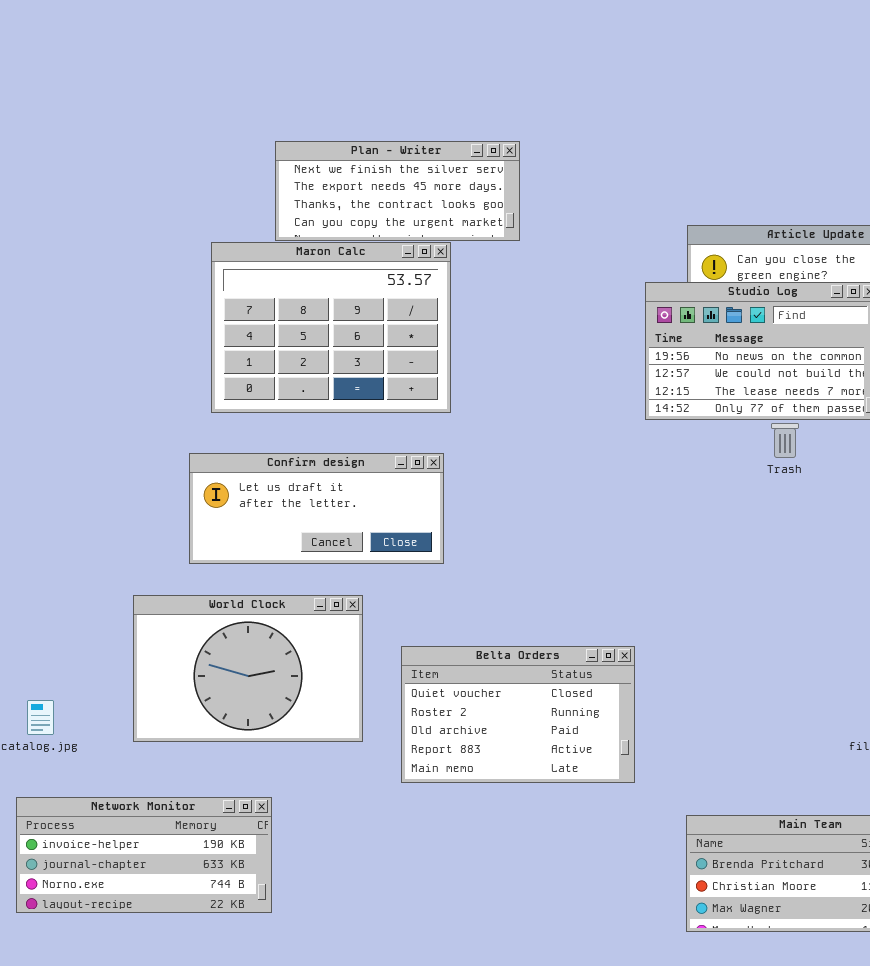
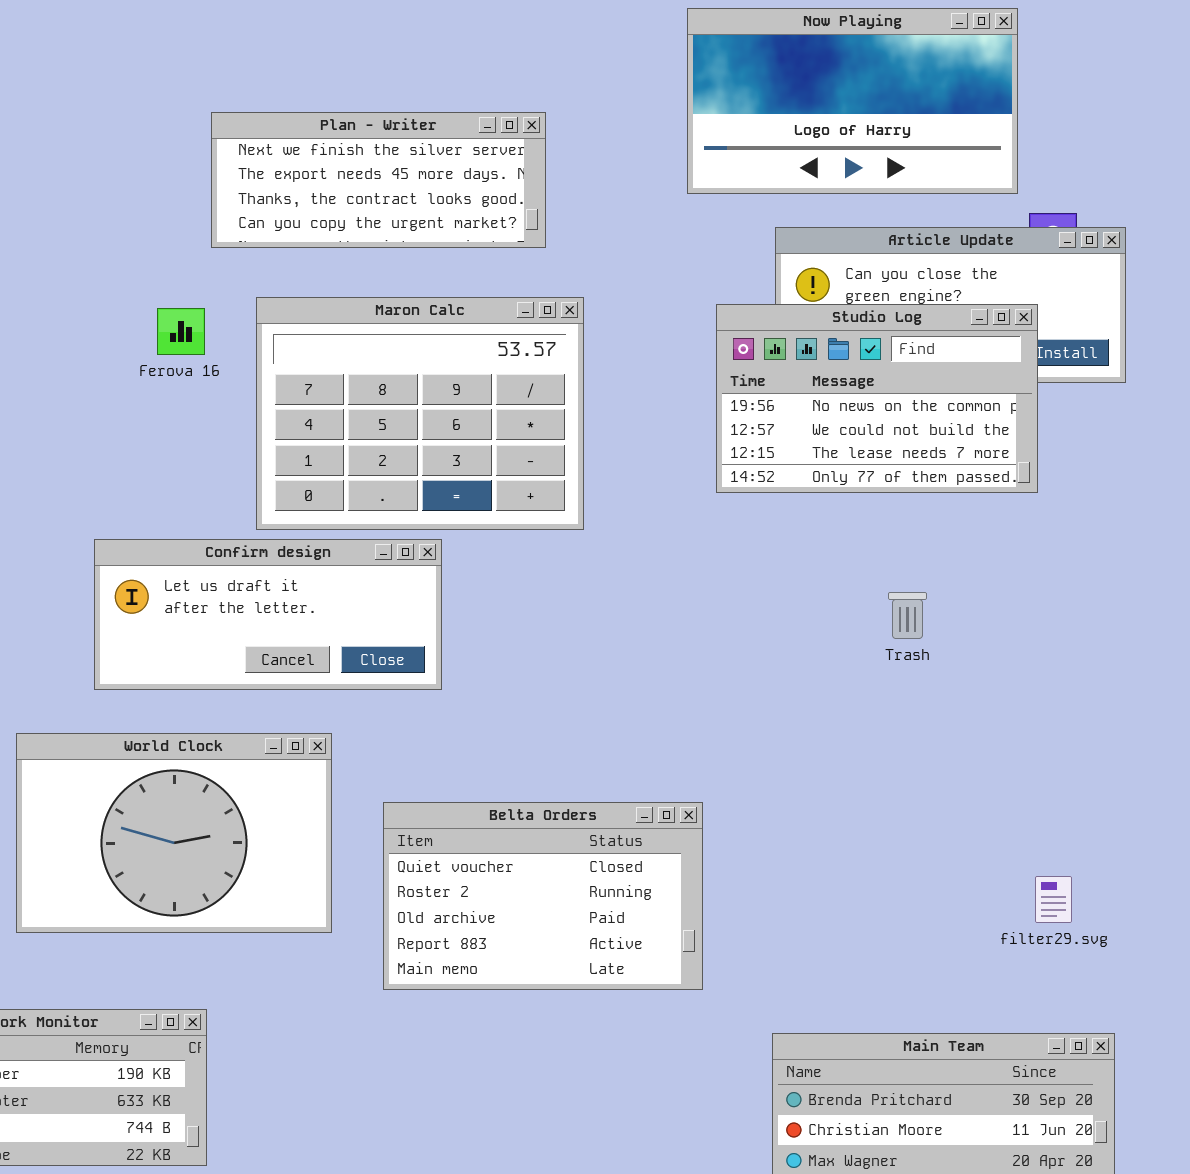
Now Playing: none -> [687,8,1018,194], opened
Maron Calc: [211,242,451,413] -> [256,297,584,530], moved
Trash: [771,423,799,458] -> [888,592,927,639], moved

